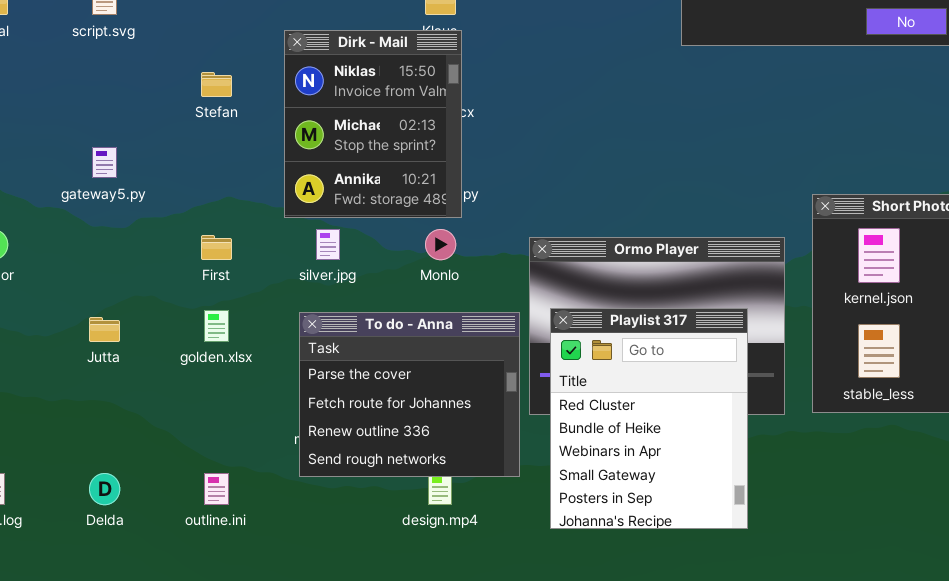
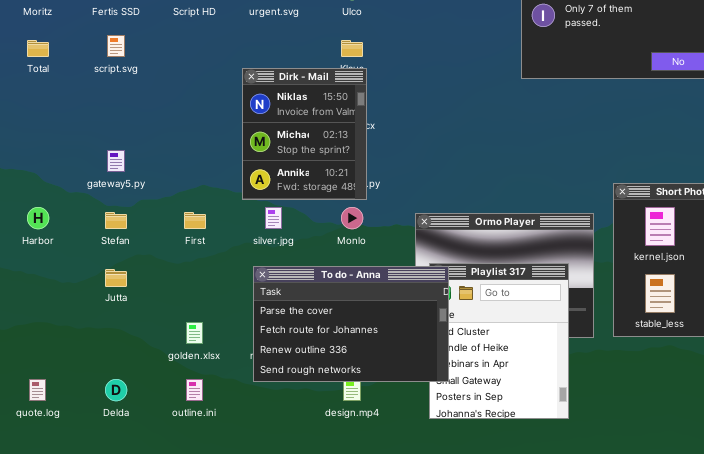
Stefan: [201,72,232,97] -> [105,212,127,229], moved
golden.xlsx: [204,310,229,342] -> [186,322,203,344], moved
To do - Anna: [299,312,520,477] -> [253,266,449,382], resized

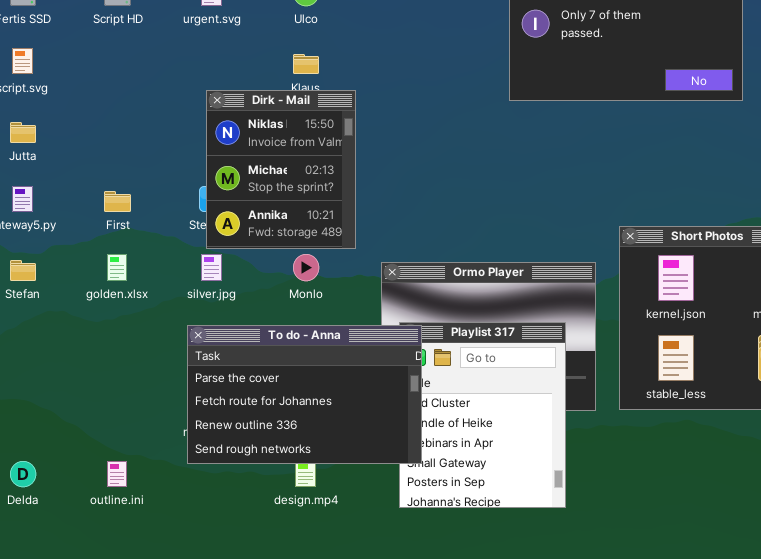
Dirk - Mail: [242,68,367,200] -> [206,90,356,249], moved
First: [184,212,206,229] -> [104,191,131,212], moved
Jutta: [105,269,127,287] -> [10,122,36,143], moved
golden.xlsx: [186,322,203,344] -> [107,254,127,281], moved

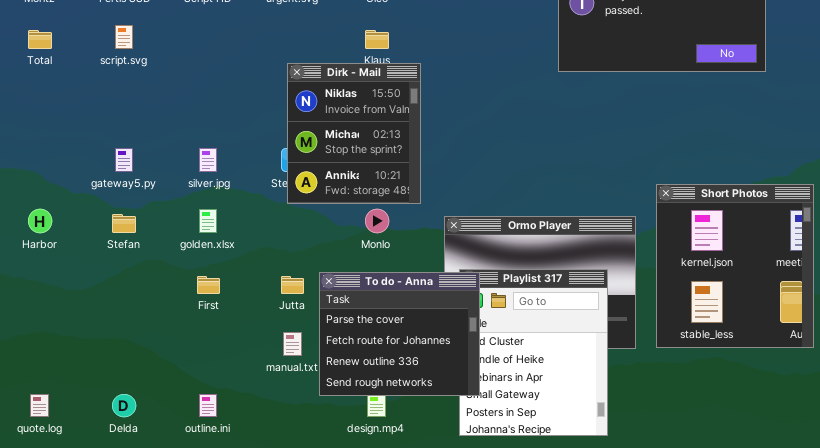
Jutta: [10,122,36,143] -> [281,276,304,294], moved
First: [104,191,131,212] -> [197,276,220,294], moved
silver.jpg: [201,254,222,281] -> [199,148,217,172], moved
To do - Anna: [187,325,422,464] -> [319,272,480,396], resized

